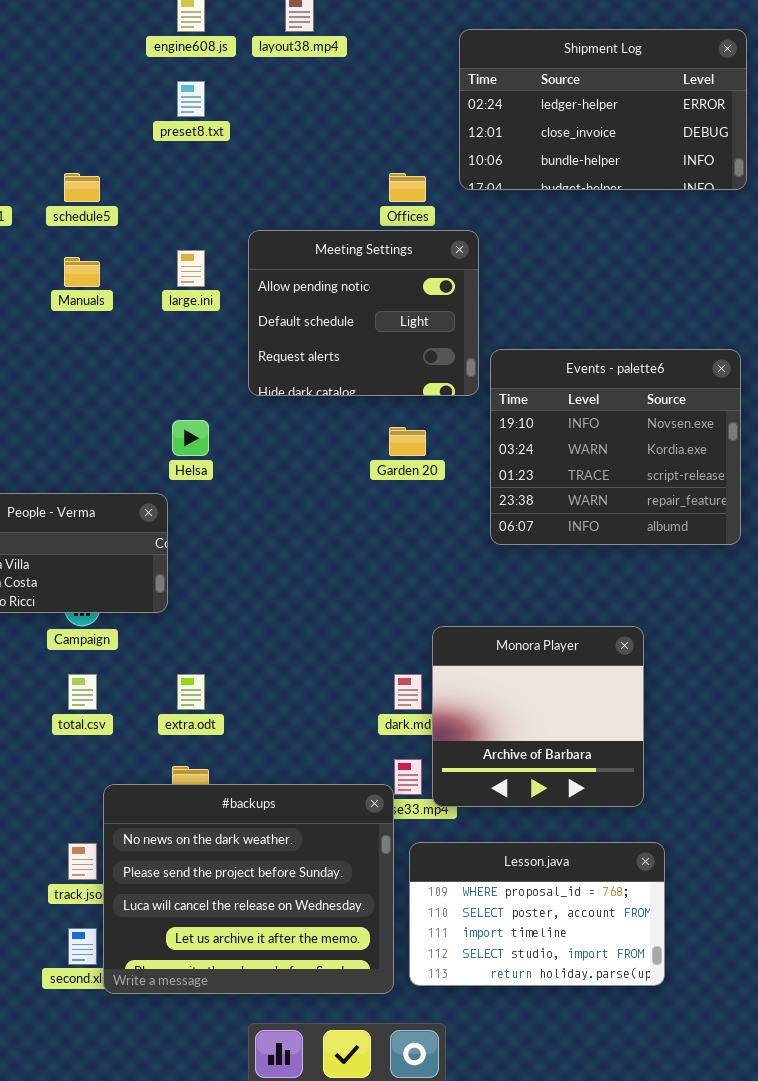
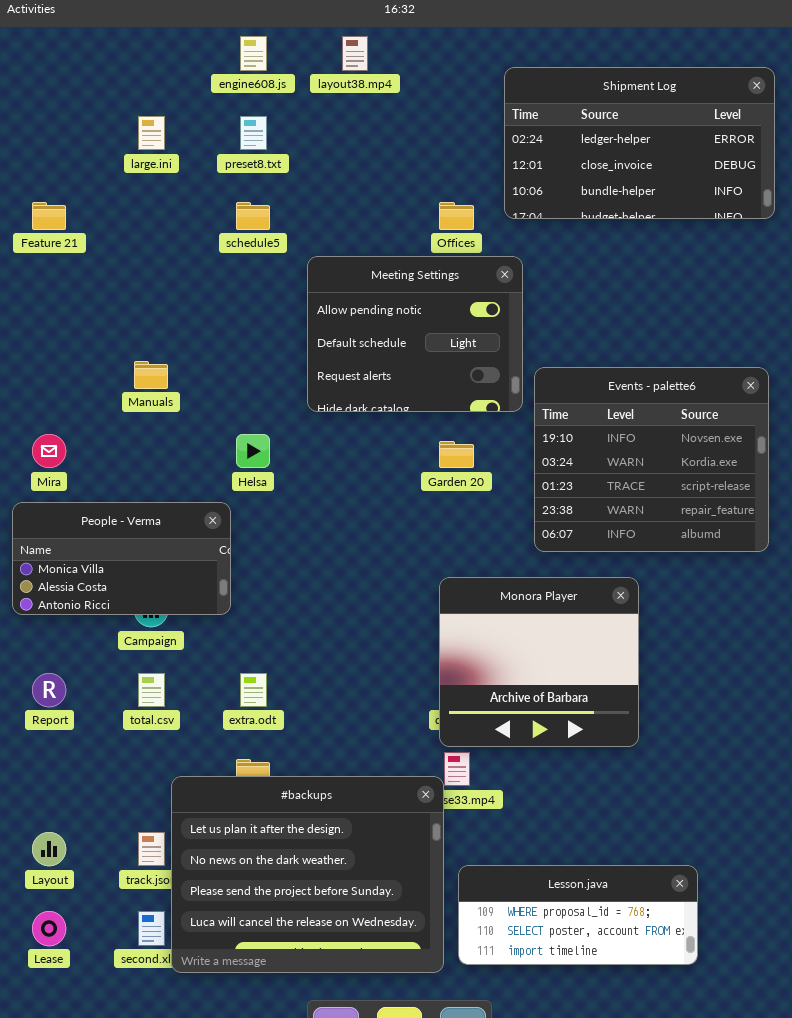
schedule5: [64,173,100,202] -> [236,202,270,230], moved
large.ini: [177,250,205,287] -> [138,116,165,150], moved
Manuals: [64,257,100,287] -> [134,361,168,389], moved
Monora Player: [432,626,644,807] -> [439,577,639,747], moved
#backups: [103,784,394,994] -> [171,776,444,973], scrolled up 1 row
Lesson.java: [409,842,665,986] -> [458,865,698,965], resized

